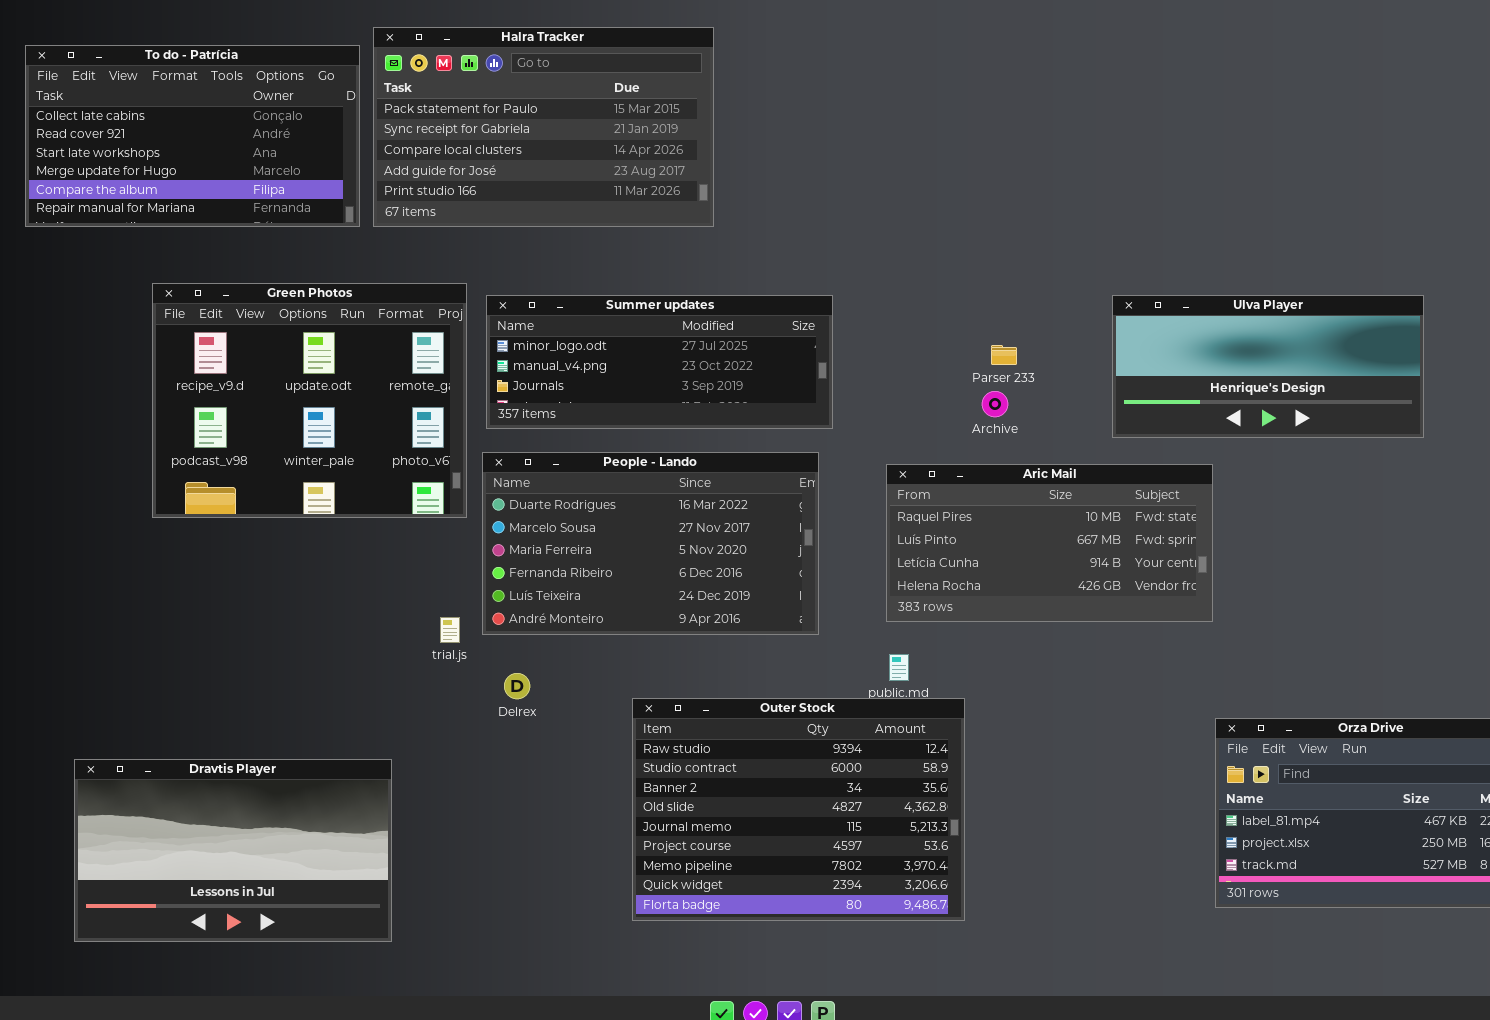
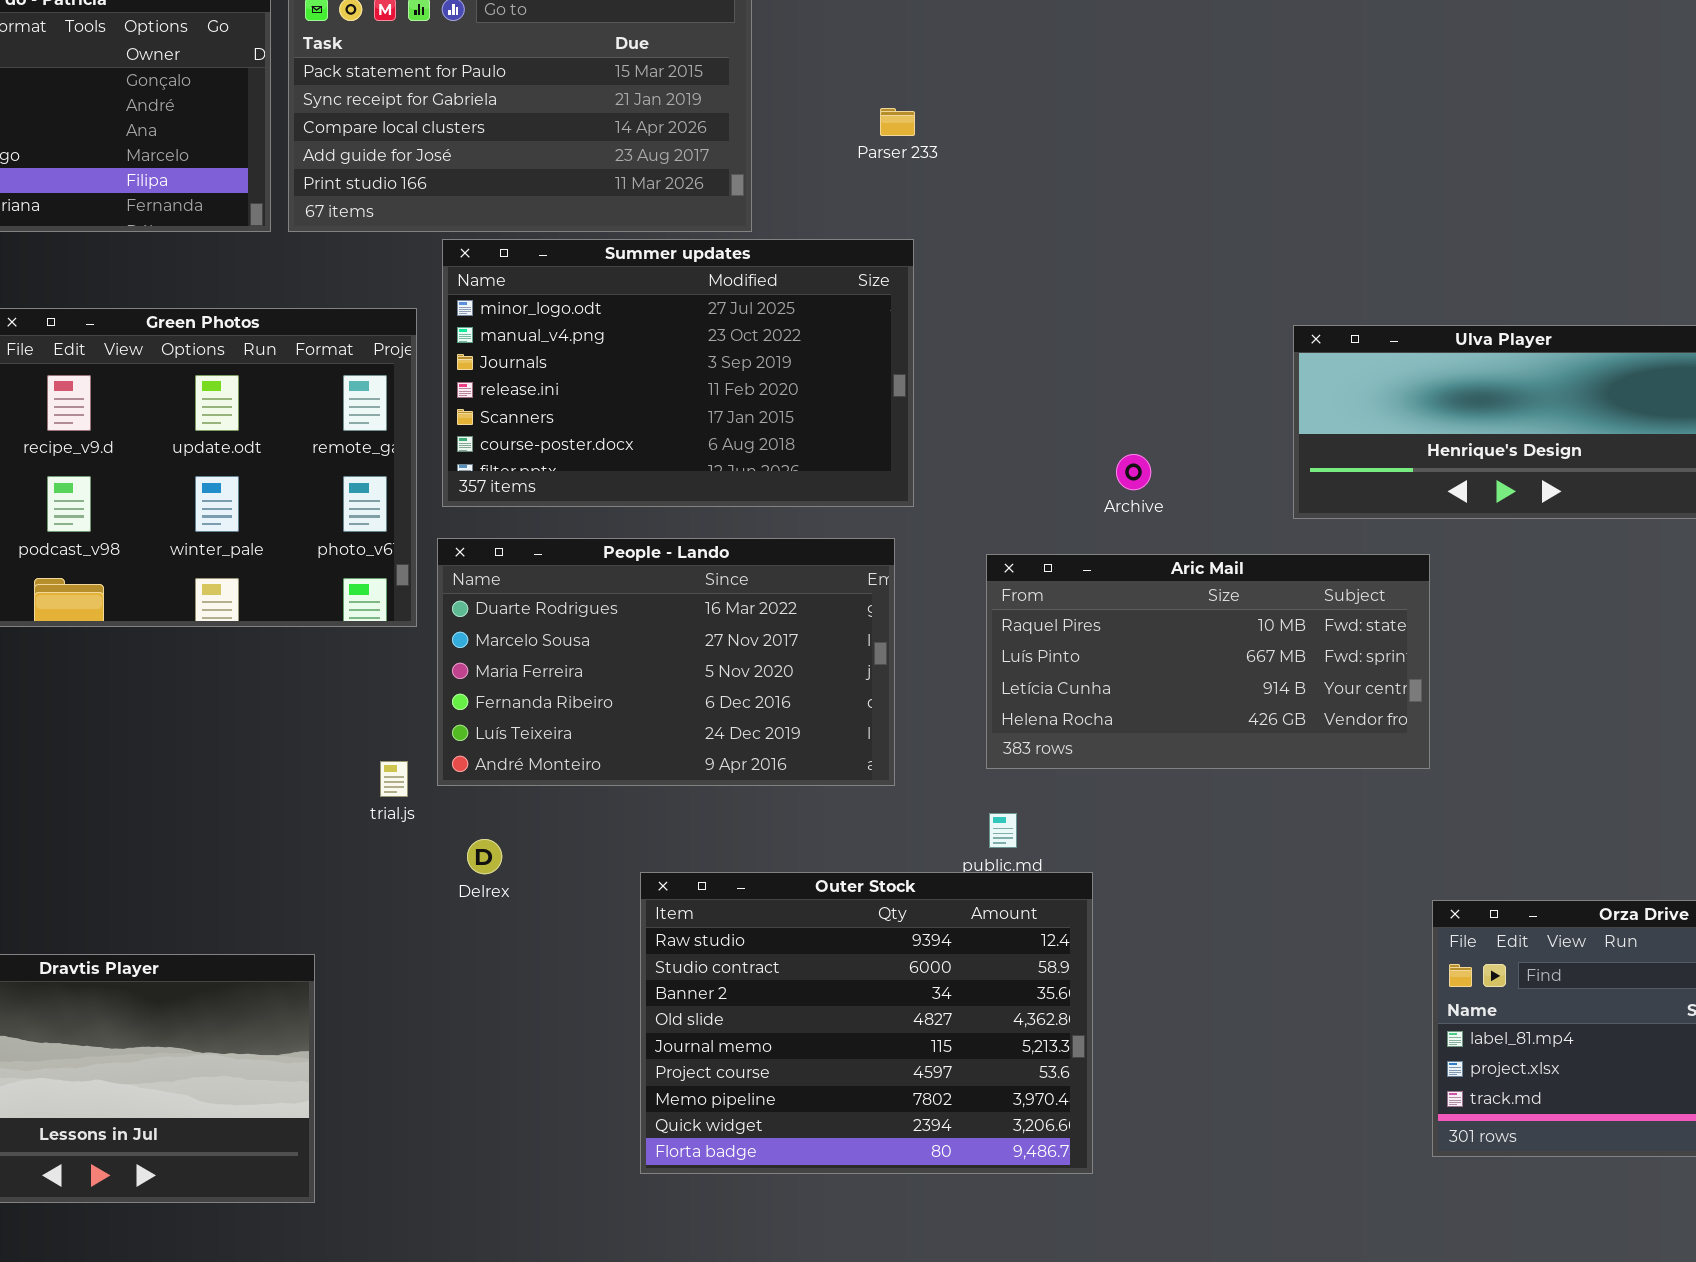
Summer updates: [486,295,833,429] -> [442,239,914,507], resized
Parser 233: [991,345,1017,365] -> [880,108,915,136], moved

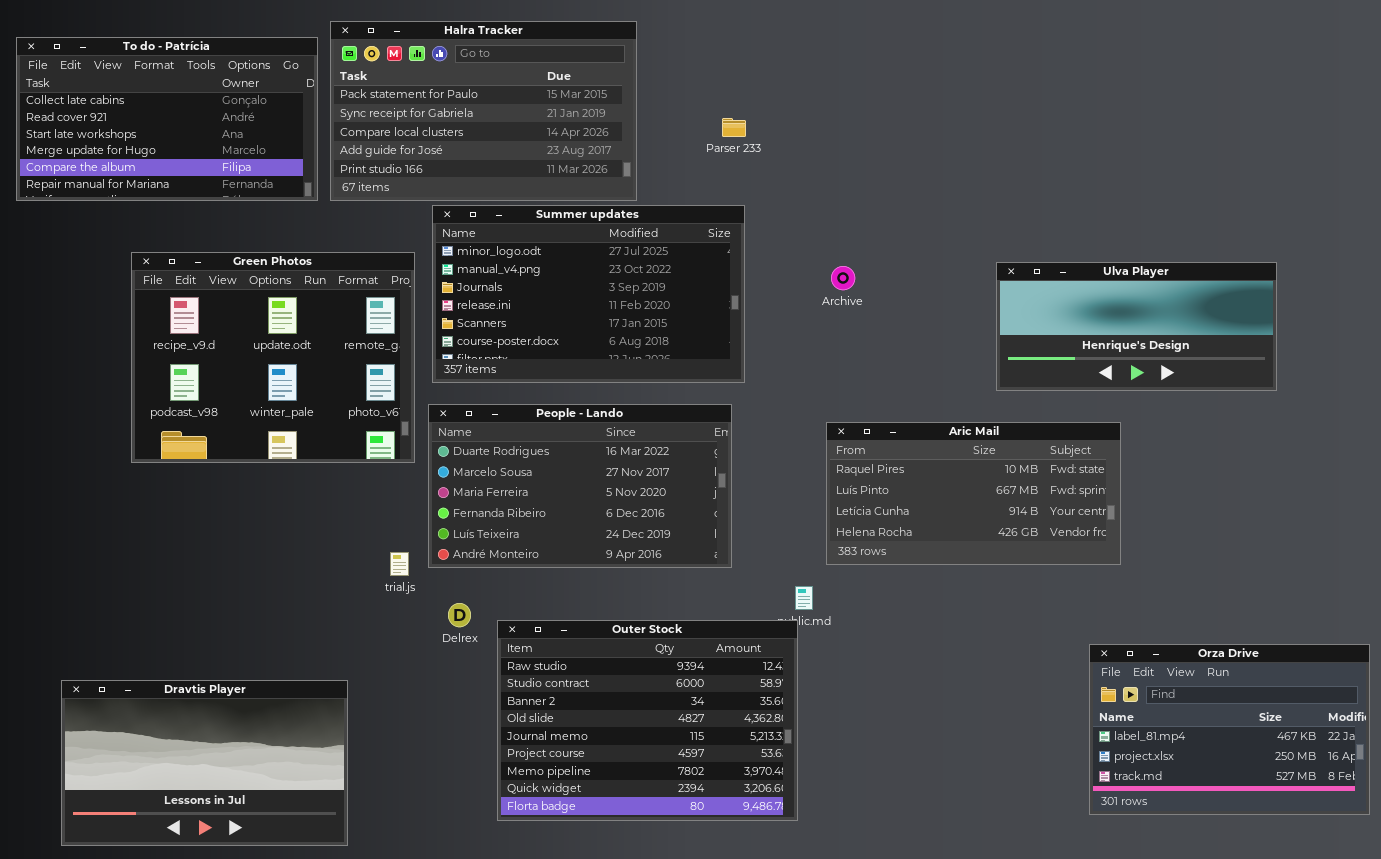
Archive: [1116,454,1151,490] -> [831,266,855,290], moved
Aric Mail: [986,554,1430,769] -> [826,422,1121,565], moved
Outer Stock: [640,872,1093,1174] -> [497,620,798,821], moved

